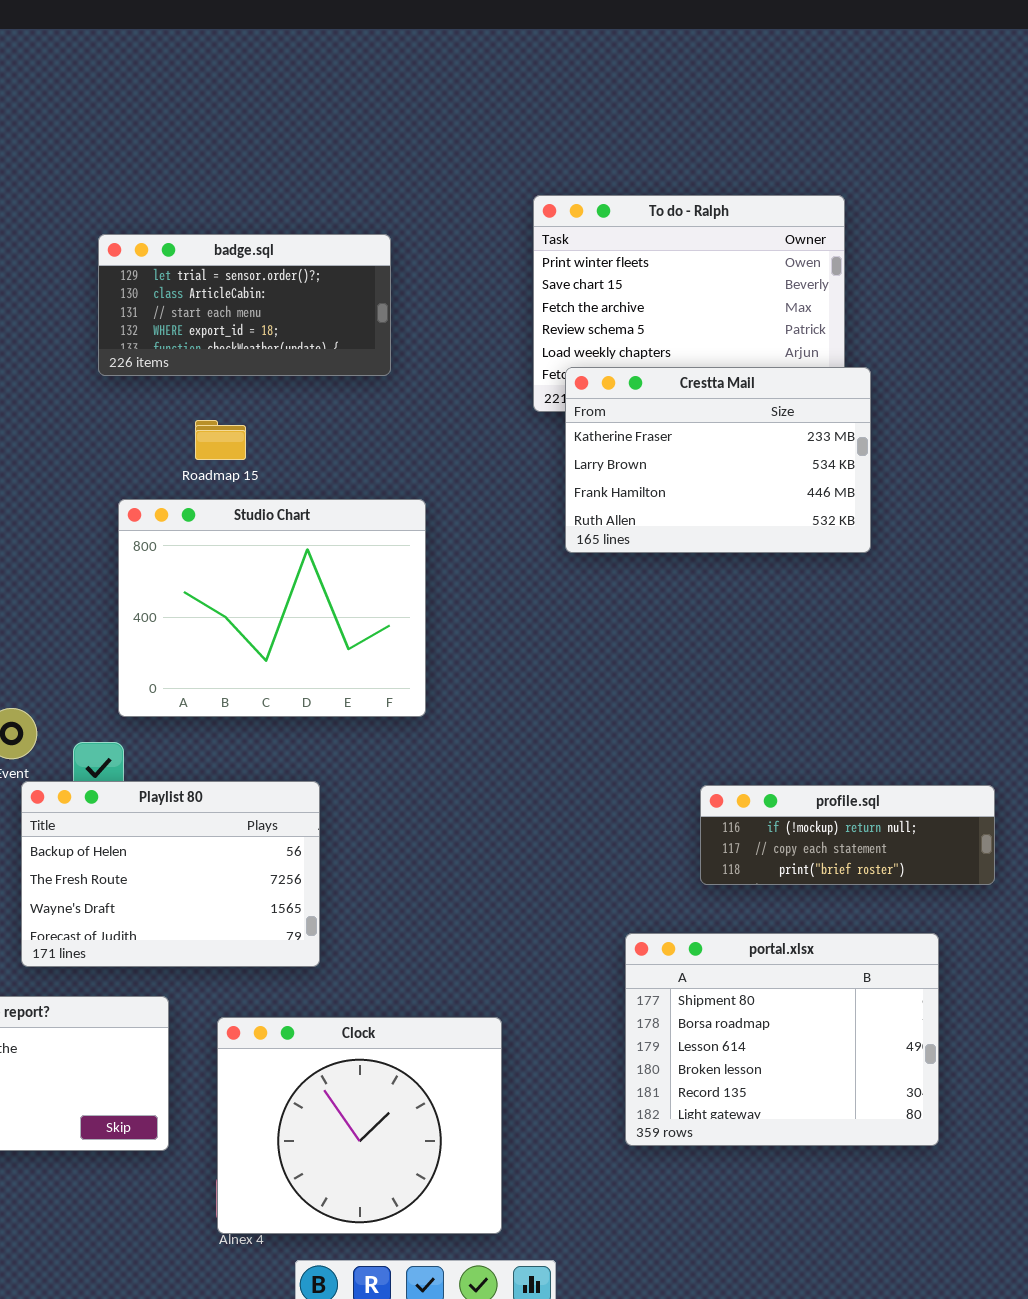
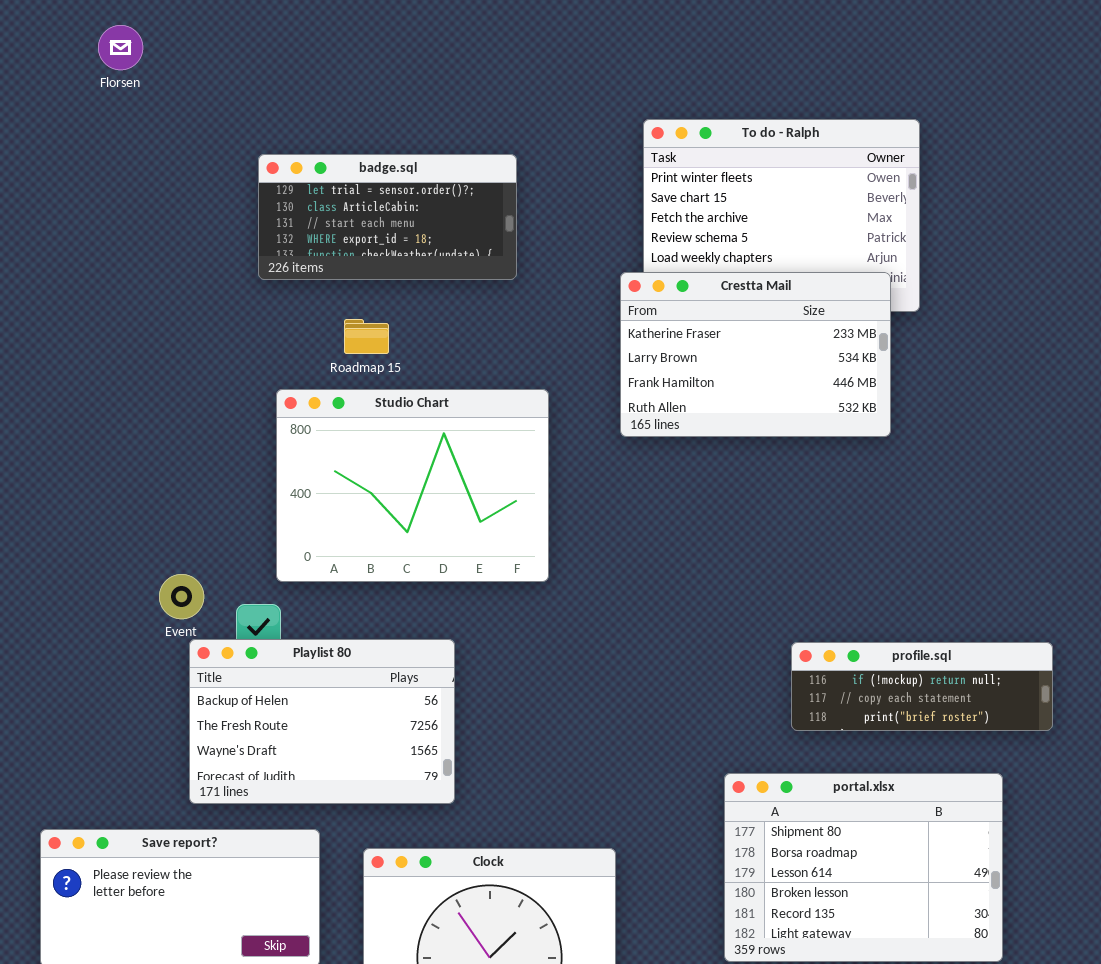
Crestta Mail: [565,367,871,553] -> [620,272,891,437], moved

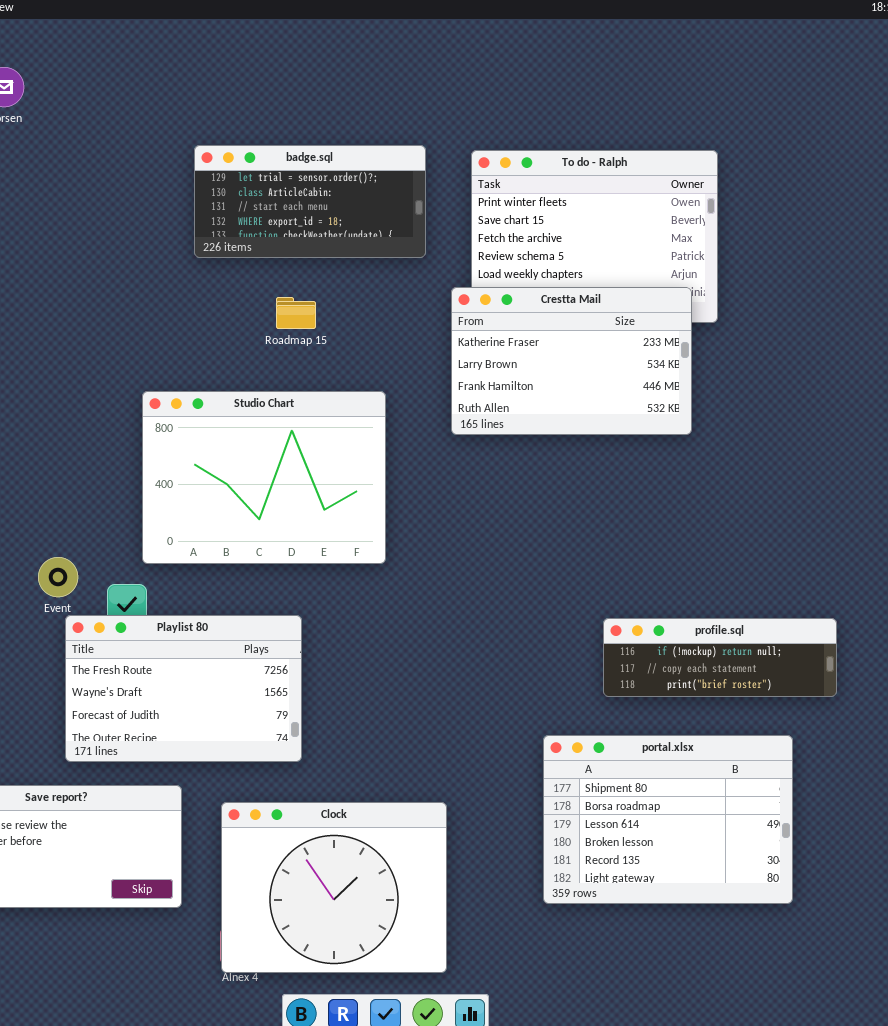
badge.sql: [258,154,517,280] -> [194,145,426,258], moved
Roadmap 15: [344,319,389,354] -> [276,297,316,329], moved
Playlist 80: [189,639,455,804] -> [65,615,302,762], scrolled down 1 row

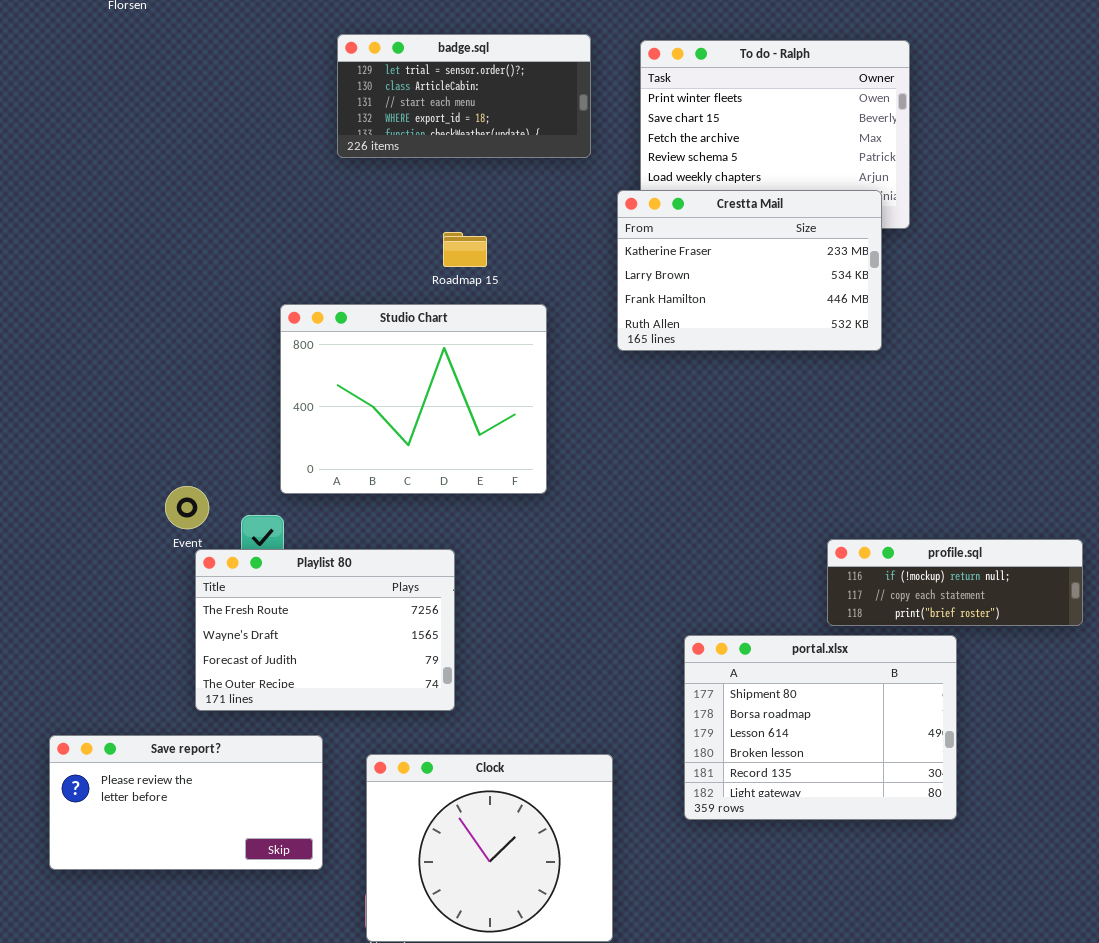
Roadmap 15: [276,297,316,329] -> [443,232,487,267], moved
profile.sql: [603,618,837,697] -> [827,539,1083,626], moved
portal.xlsx: [543,735,793,904] -> [684,635,957,820], moved

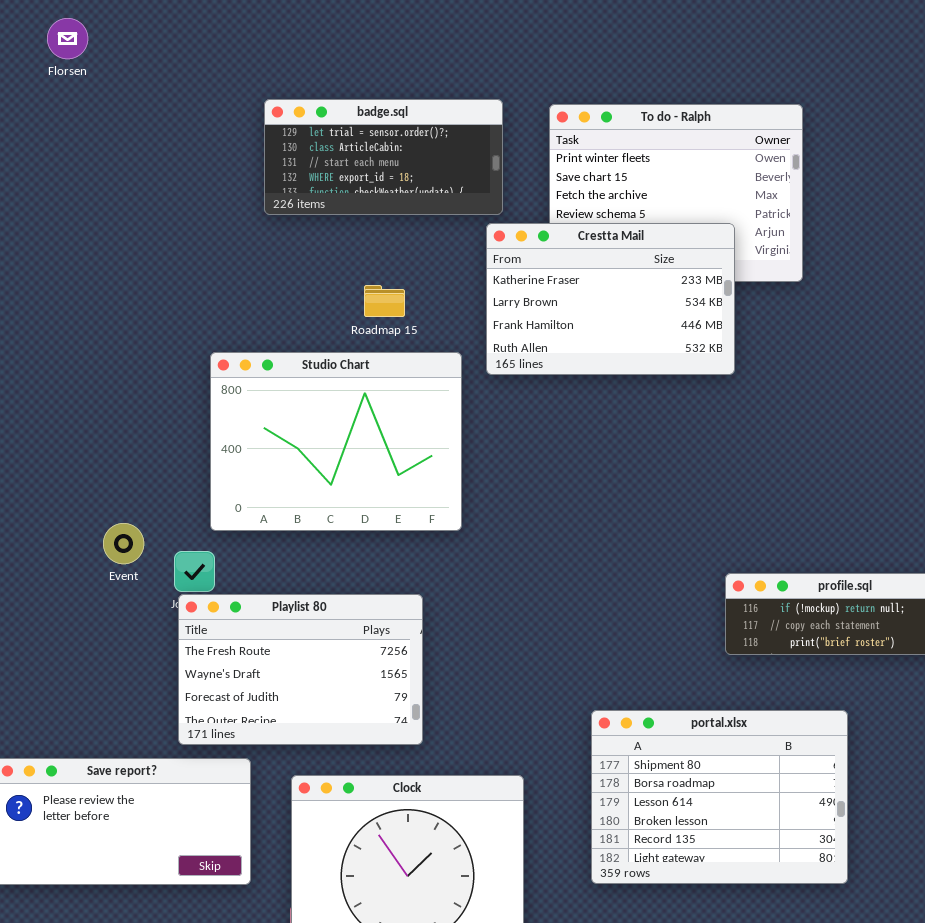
Crestta Mail: [617,190,882,351] -> [486,223,735,375], moved
Playlist 80: [195,549,455,711] -> [178,594,423,745], moved
portal.xlsx: [684,635,957,820] -> [591,710,848,884], moved

